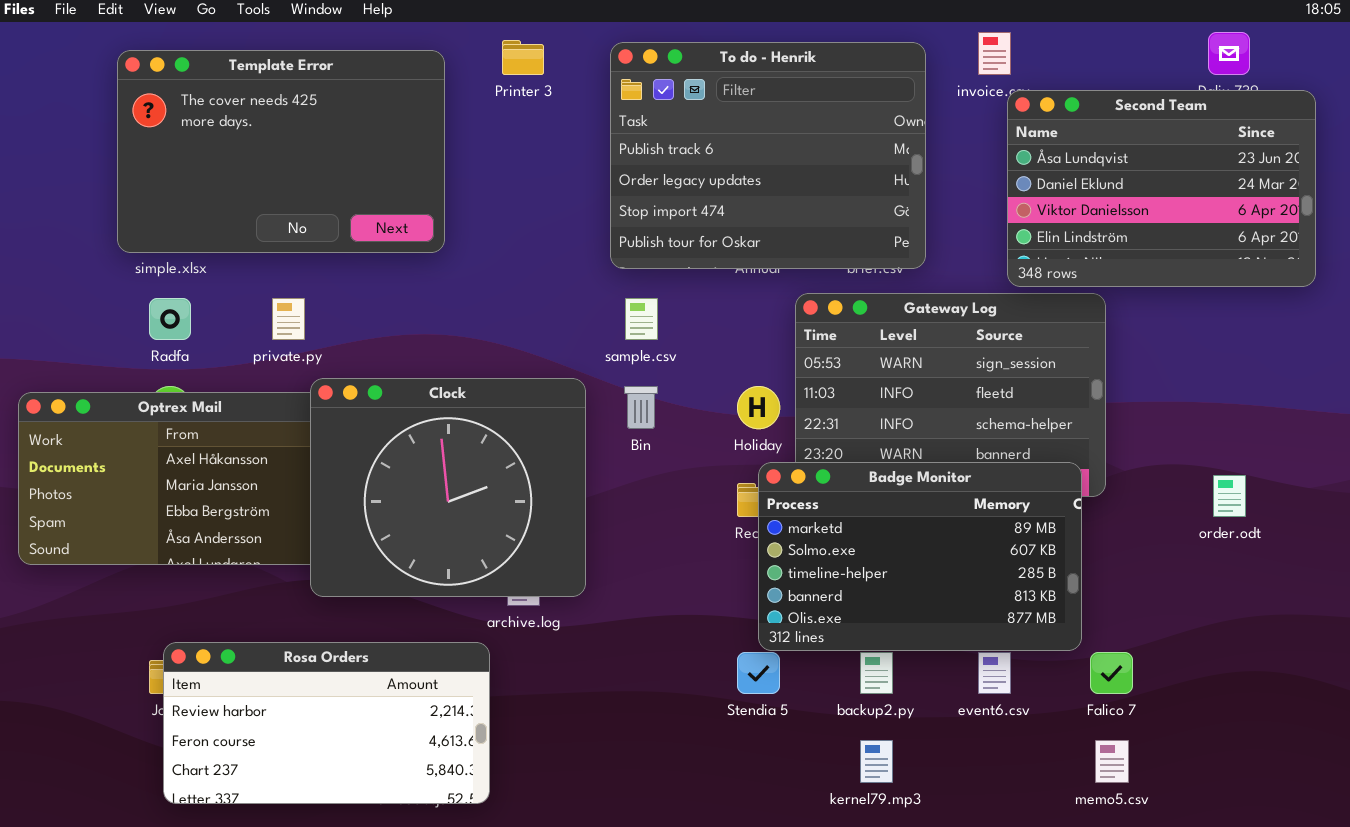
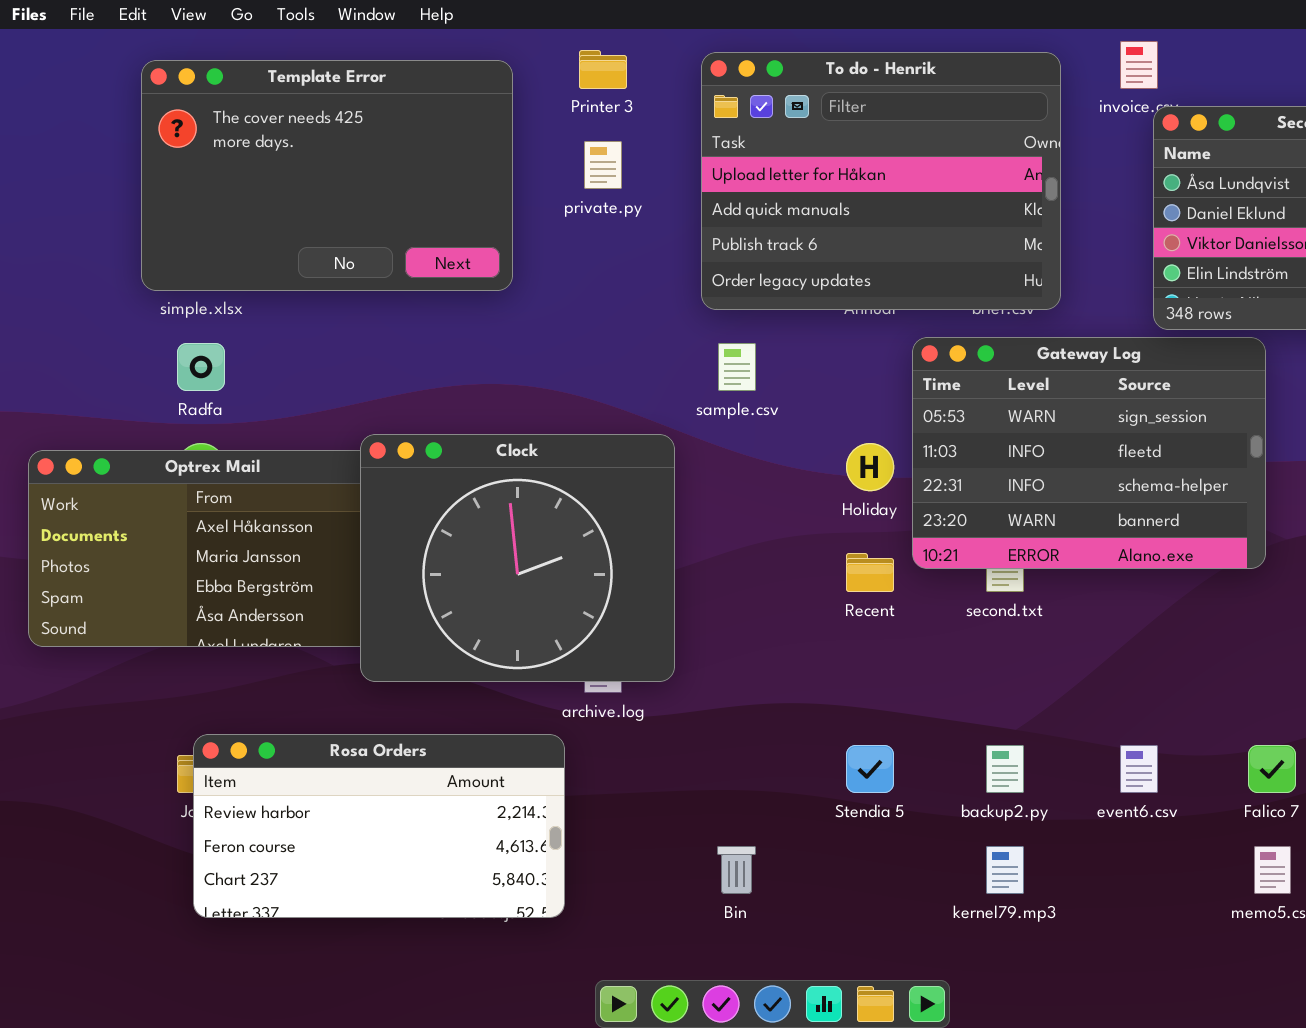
To do - Henrik: [610,42,926,269] -> [701,52,1061,310], scrolled up 2 rows
private.py: [272,298,305,340] -> [584,141,622,189], moved
Bin: [624,386,658,429] -> [717,846,756,894], moved
Badge Monitor: [758,462,1082,651] -> none, closed

